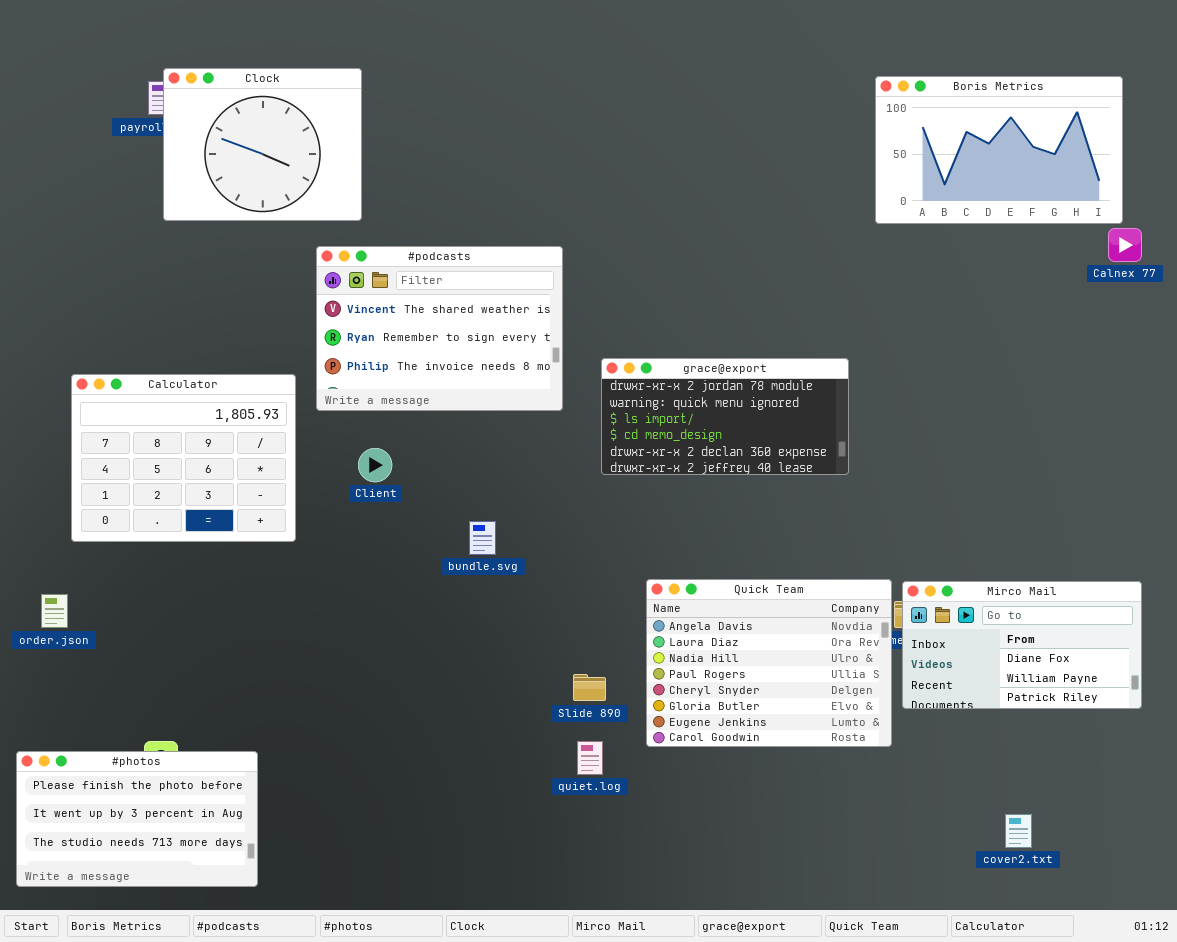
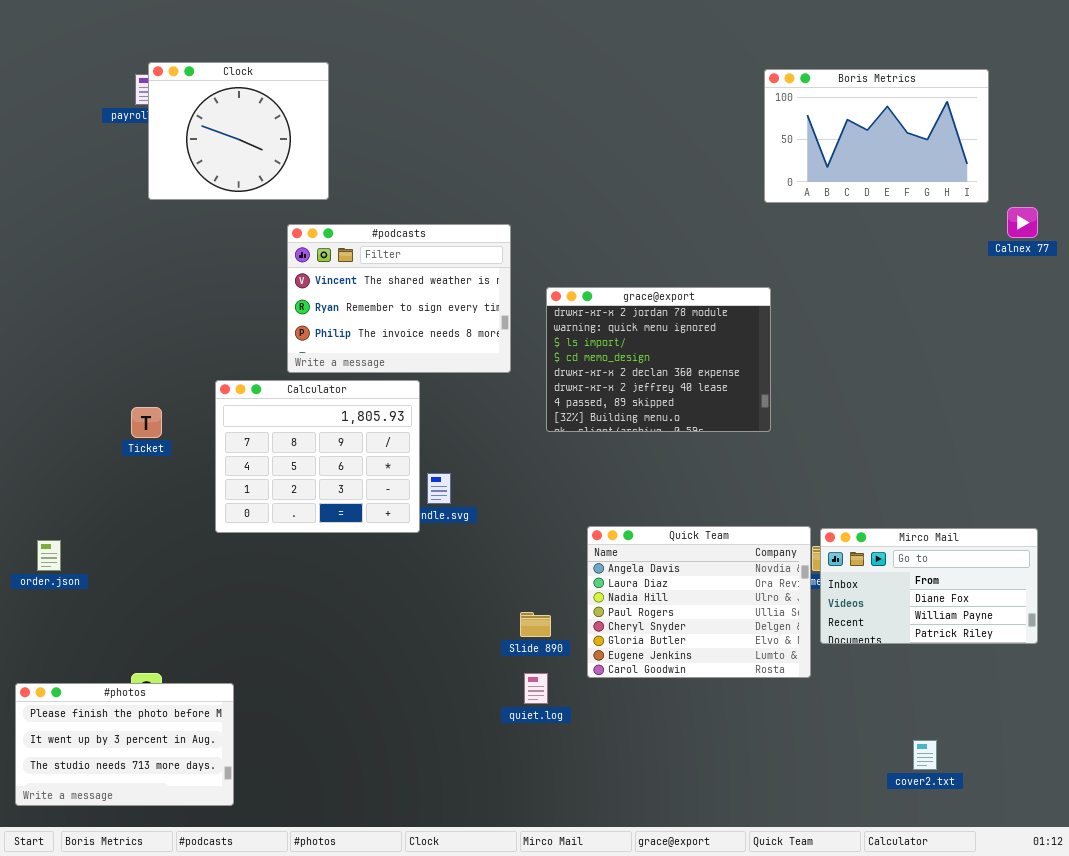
Boris Metrics: [875,76,1123,224] -> [764,69,989,203], moved
grace@export: [601,358,849,475] -> [546,287,771,432], resized
Calculator: [71,374,296,542] -> [215,380,420,533], moved

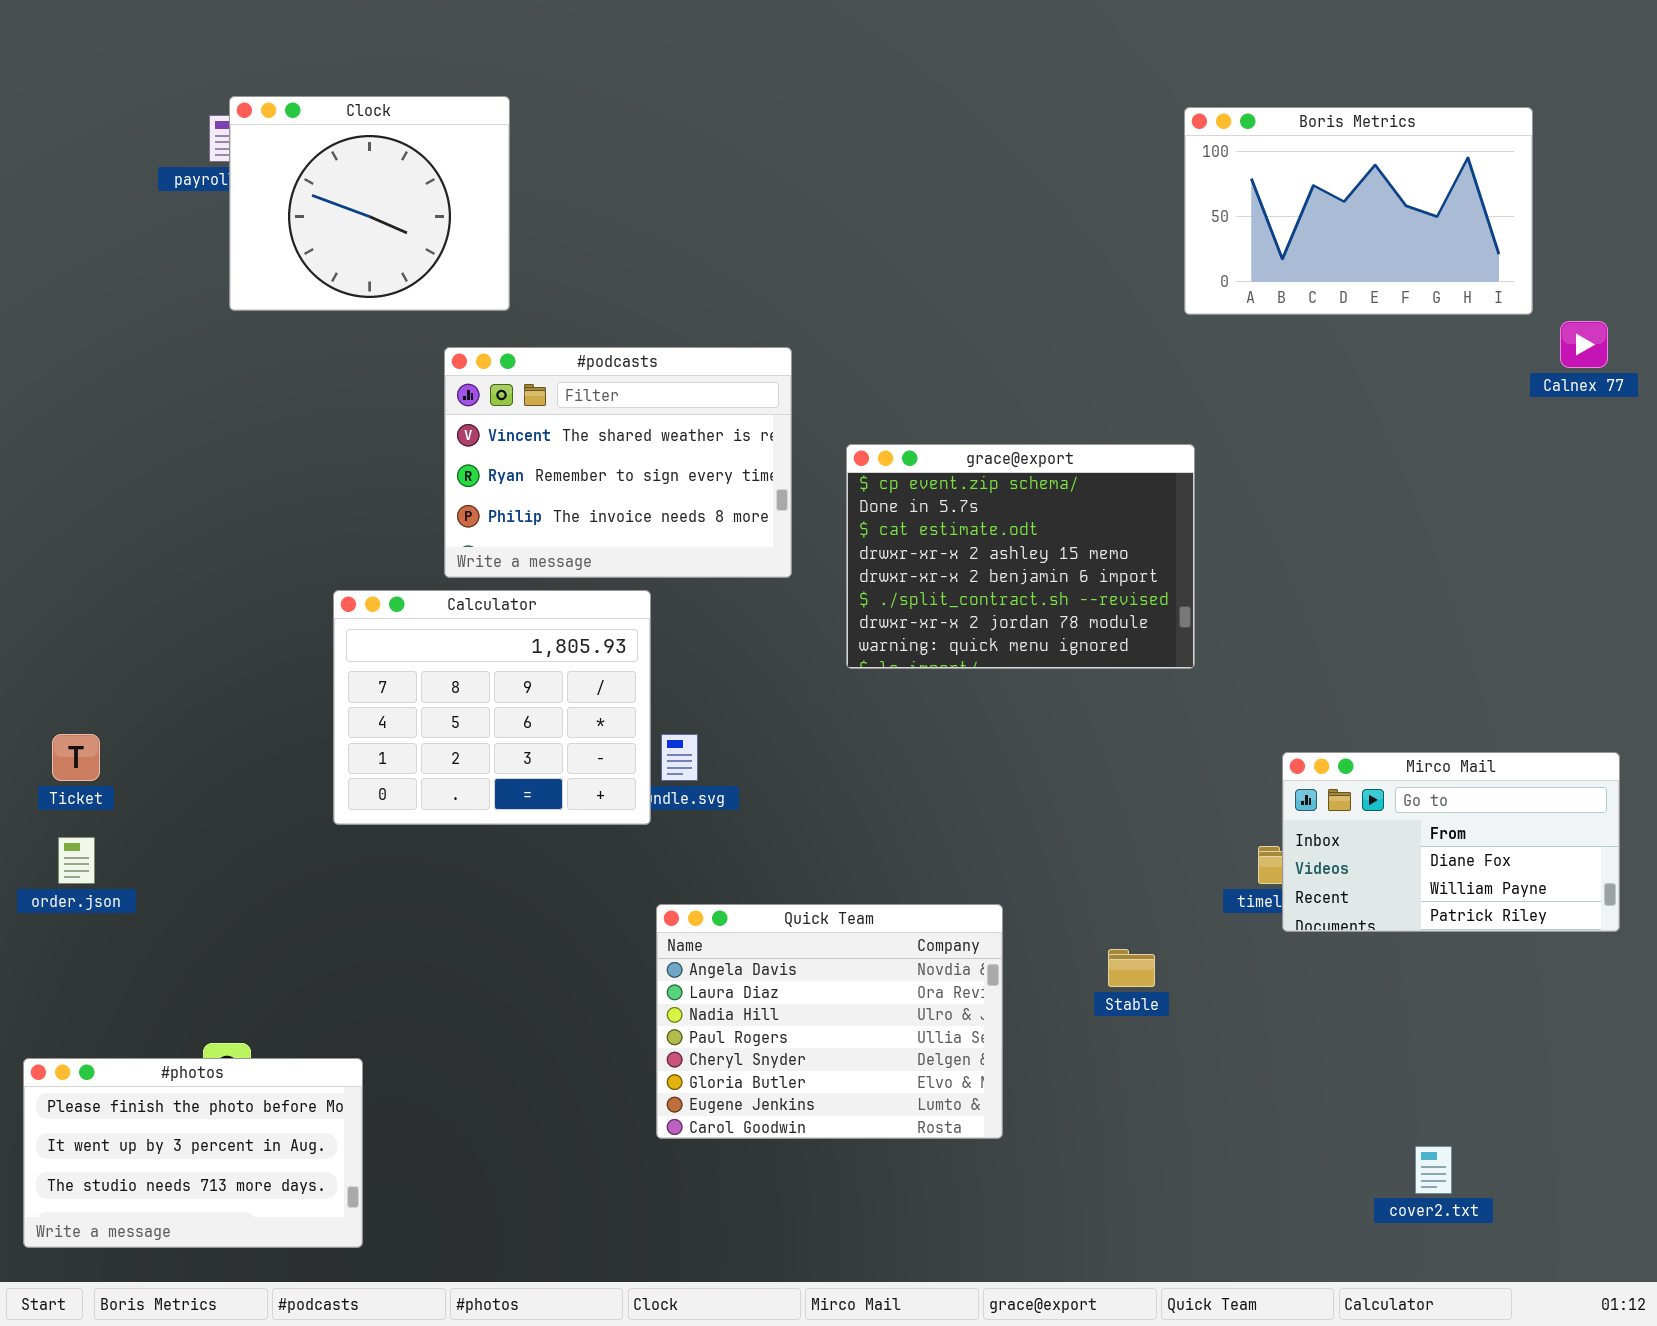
grace@export: [546,287,771,432] -> [846,444,1195,669], scrolled up 6 rows
Ticket: [131,407,162,438] -> [52,734,100,781], moved
Quick Team: [587,526,811,678] -> [656,904,1003,1139], moved
Mirco Mail: [820,528,1038,644] -> [1282,752,1620,932], moved

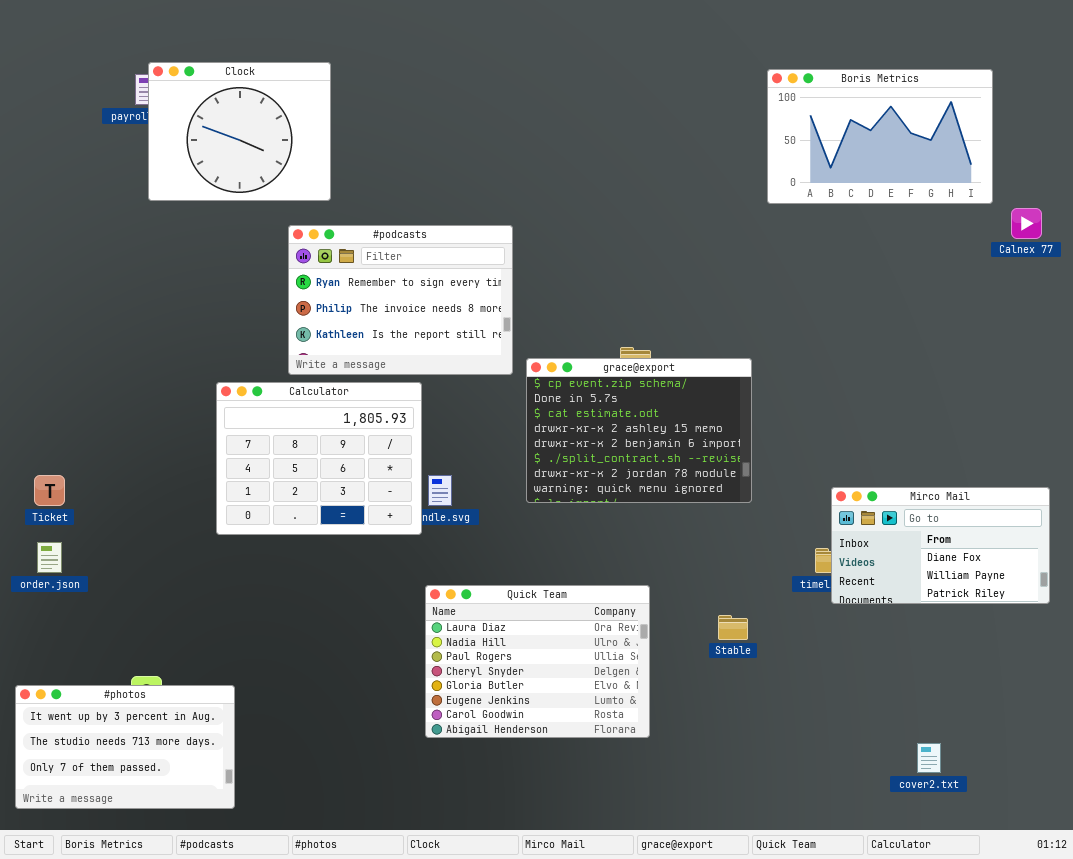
#podcasts: [444,347,792,578] -> [288,225,513,375], scrolled down 1 row
grace@export: [846,444,1195,669] -> [526,358,752,503], moved
Quick Team: [656,904,1003,1139] -> [425,585,650,738], scrolled down 1 row
#photos: [23,1058,363,1248] -> [15,685,235,809], scrolled down 1 row

